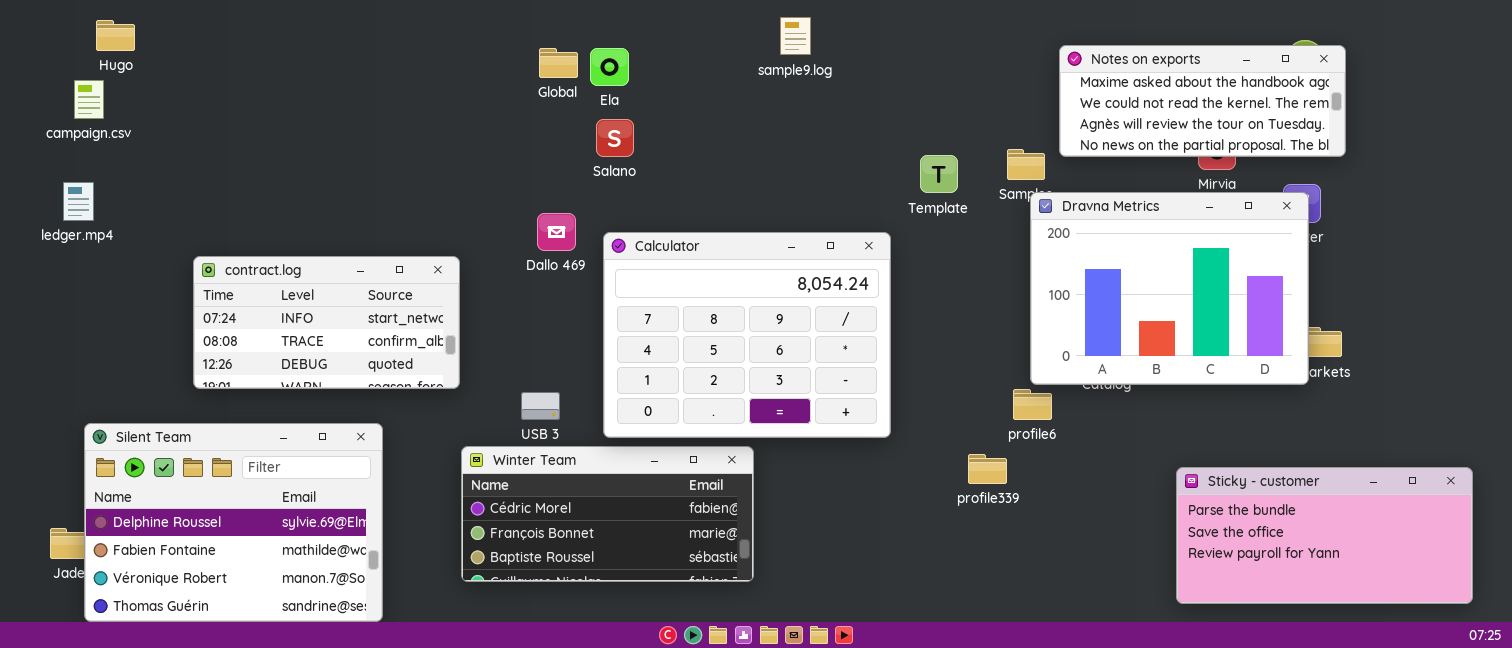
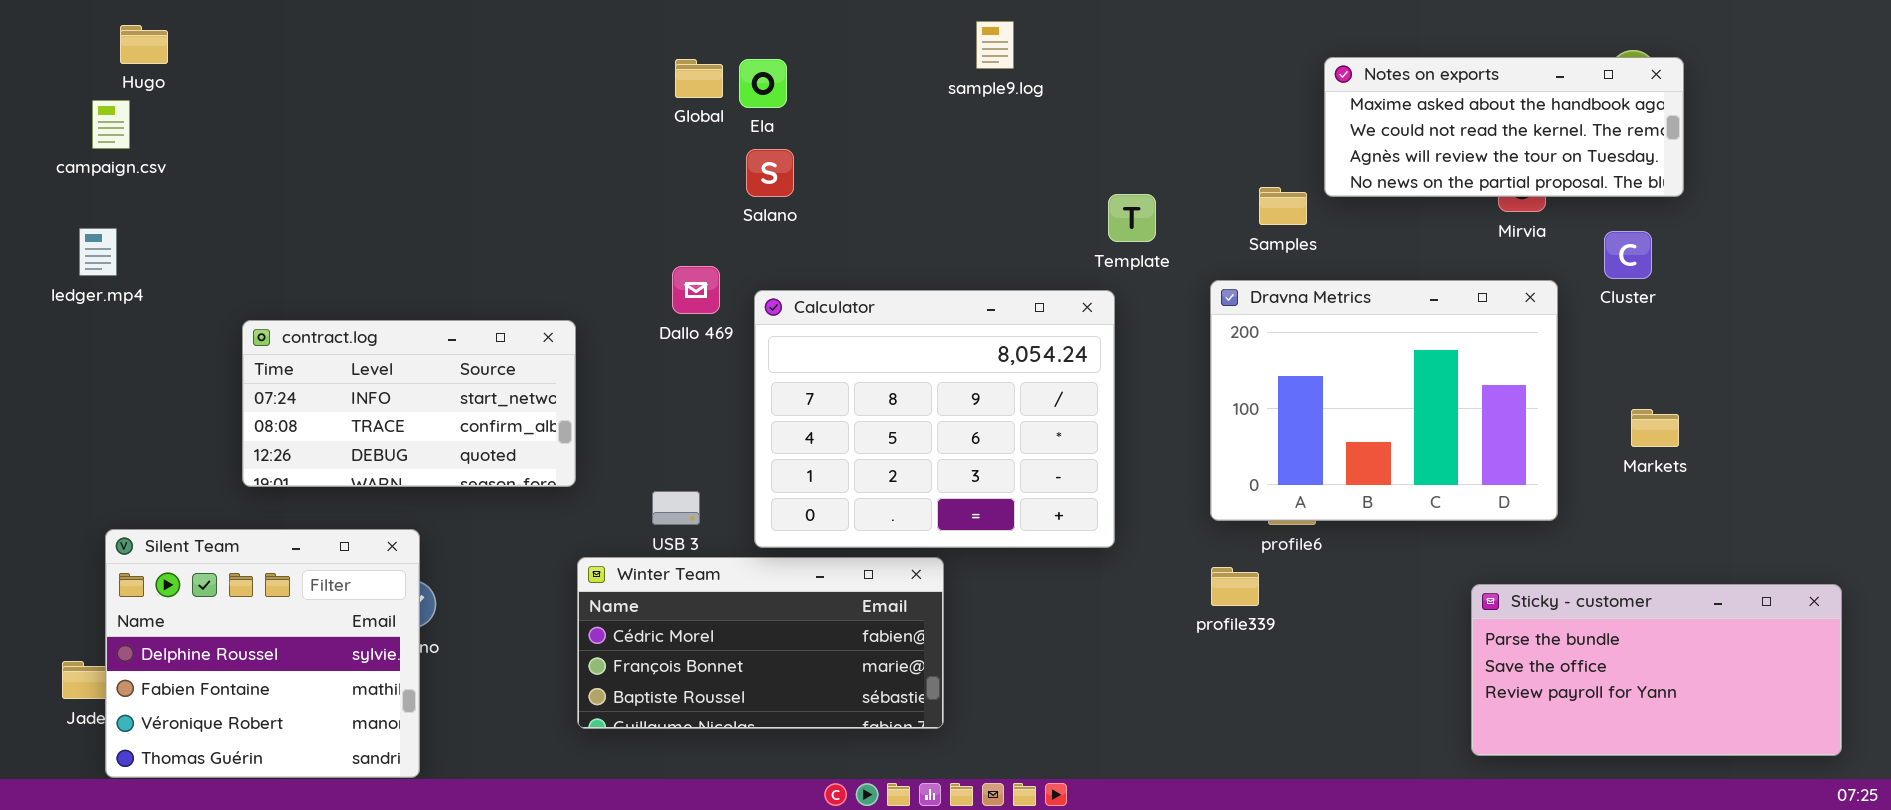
Template: [920,155,958,193] -> [1108,194,1156,242], moved
Dravna Metrics: [1030,192,1309,385] -> [1210,280,1558,521], moved
Silent Team: [84,423,383,622] -> [105,529,420,778], resized

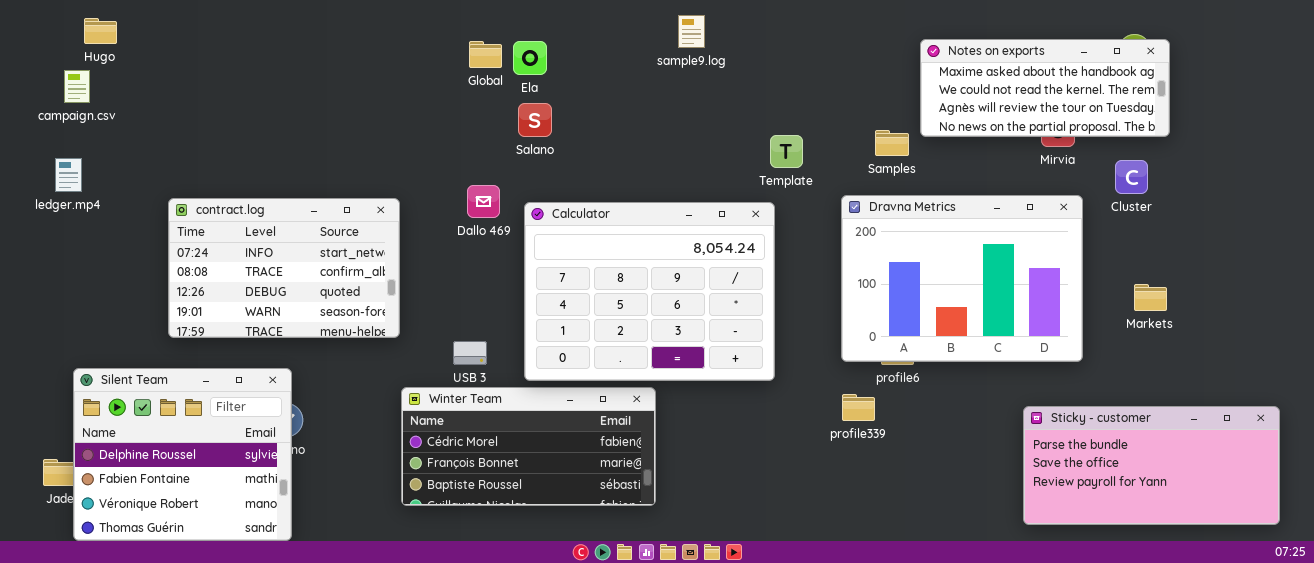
contract.log: [242,320,576,487] -> [168,198,400,338], resized

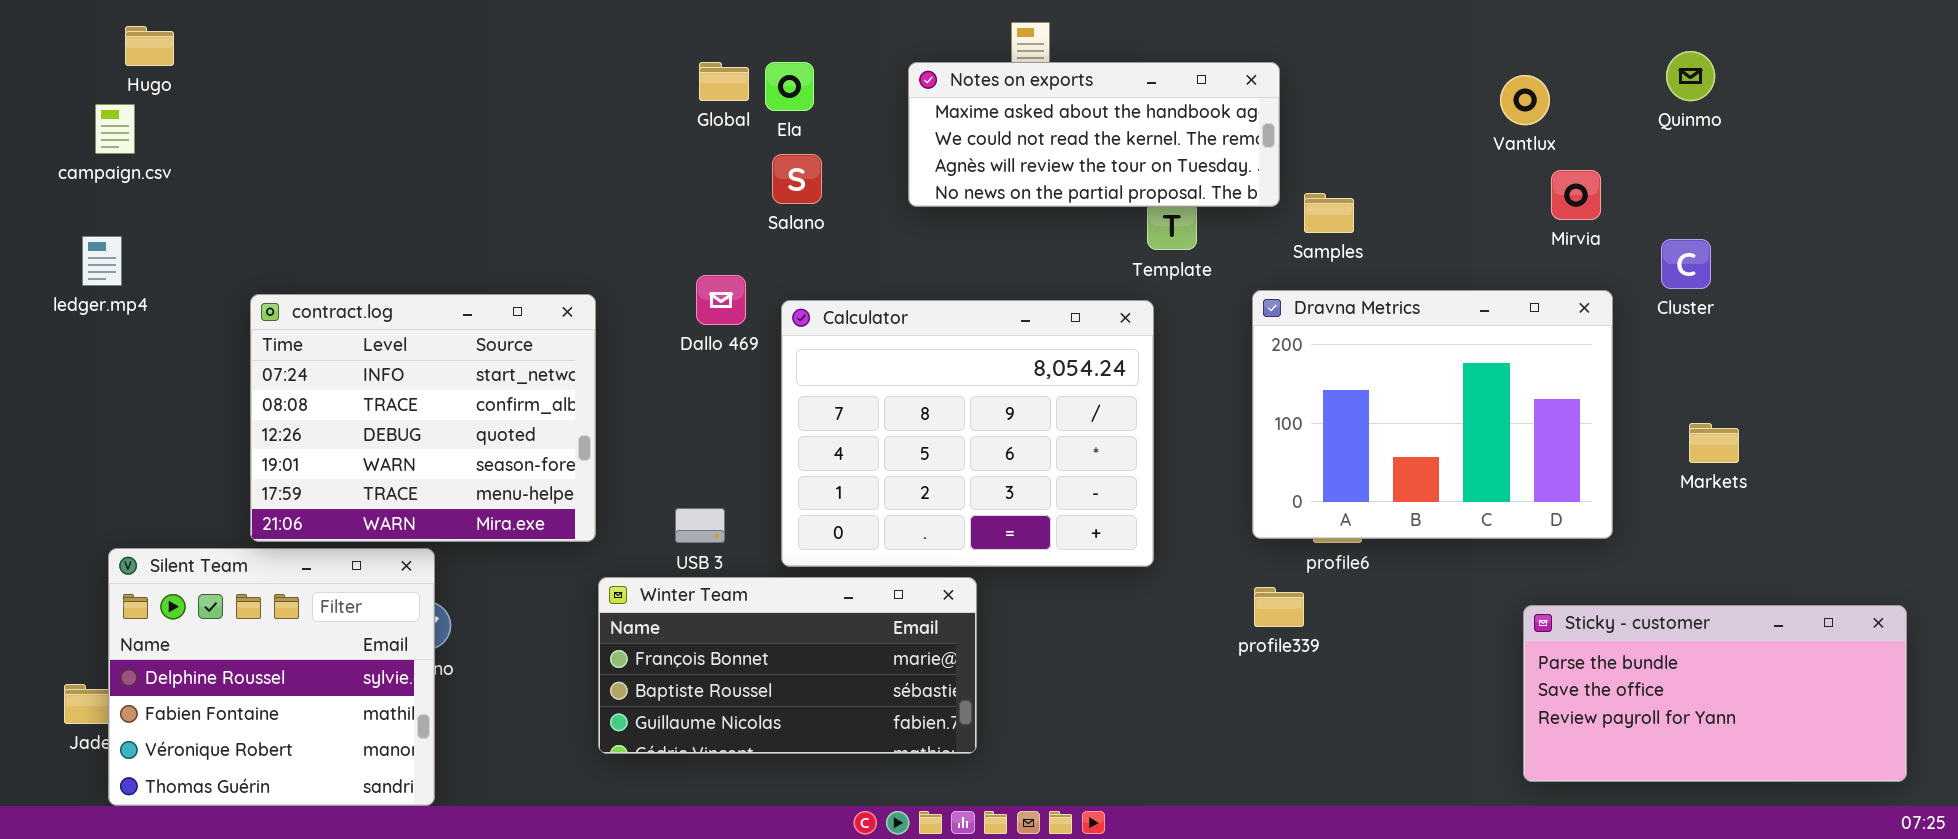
Notes on exports: [920,39,1170,137] -> [908,62,1280,207], moved
contract.log: [168,198,400,338] -> [250,294,596,542], resized
Winter Team: [401,387,656,506] -> [598,577,977,754], scrolled down 1 row

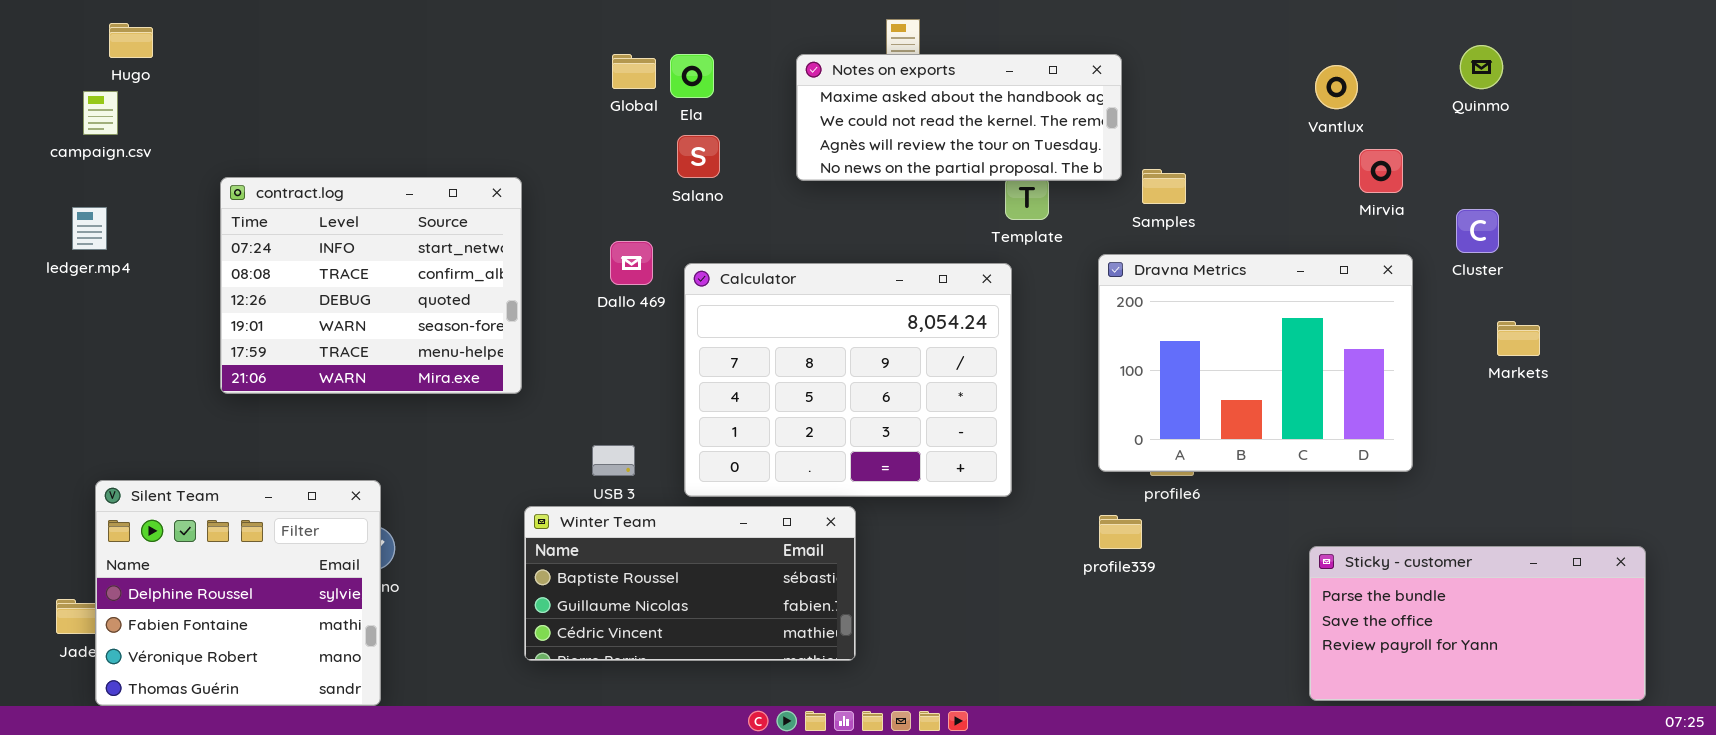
contract.log: [250,294,596,542] -> [220,177,522,394], moved
Markets: [1689,423,1739,463] -> [1497,321,1540,356], moved
Winter Team: [598,577,977,754] -> [524,506,856,661], scrolled down 1 row
Sticky - customer: [1523,605,1907,782] -> [1309,546,1646,701], moved

